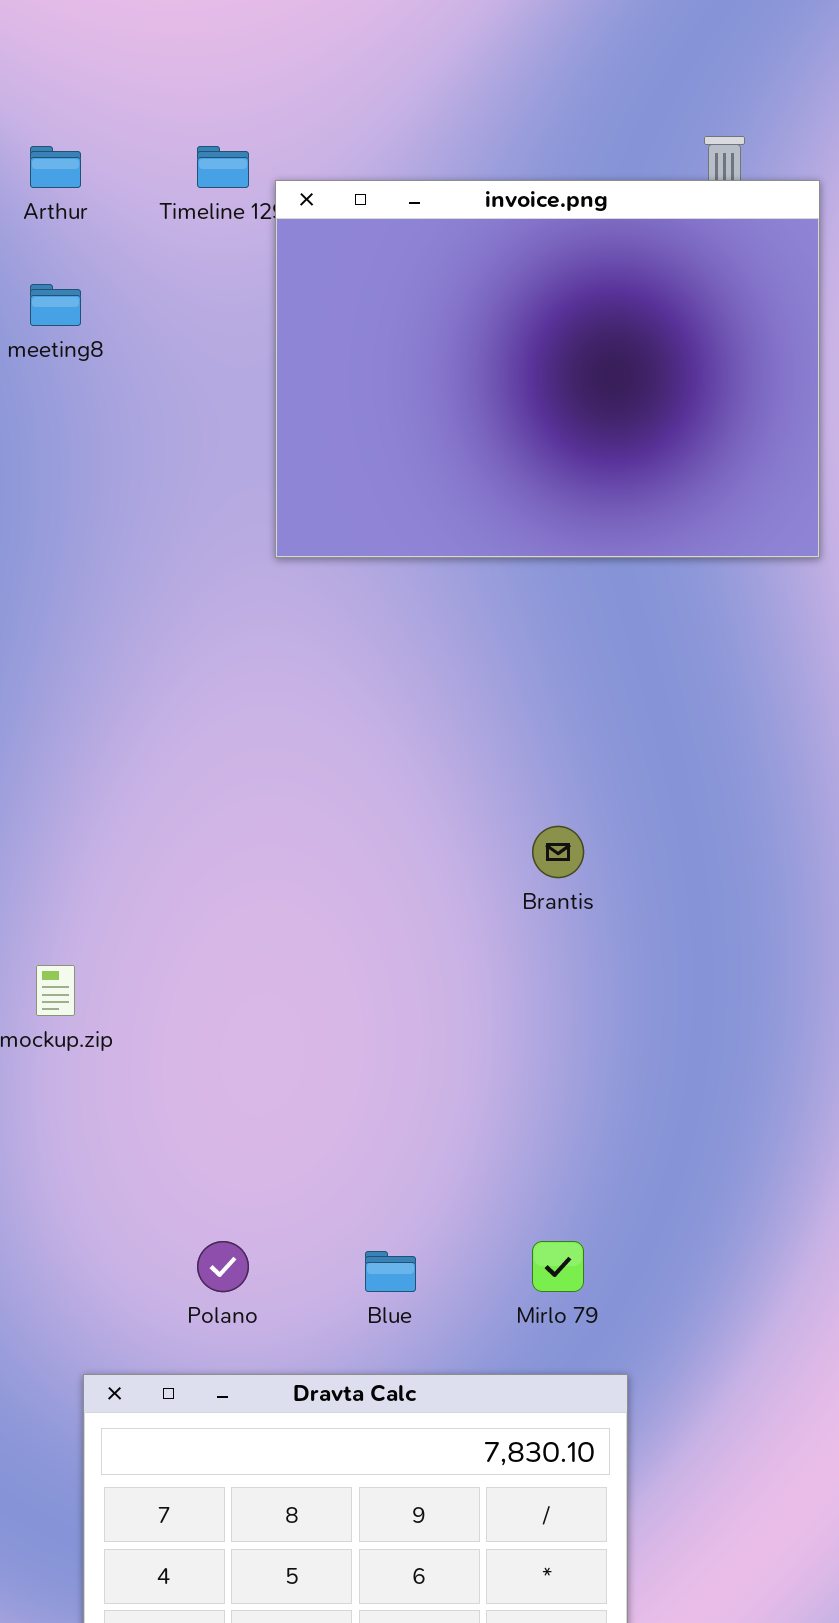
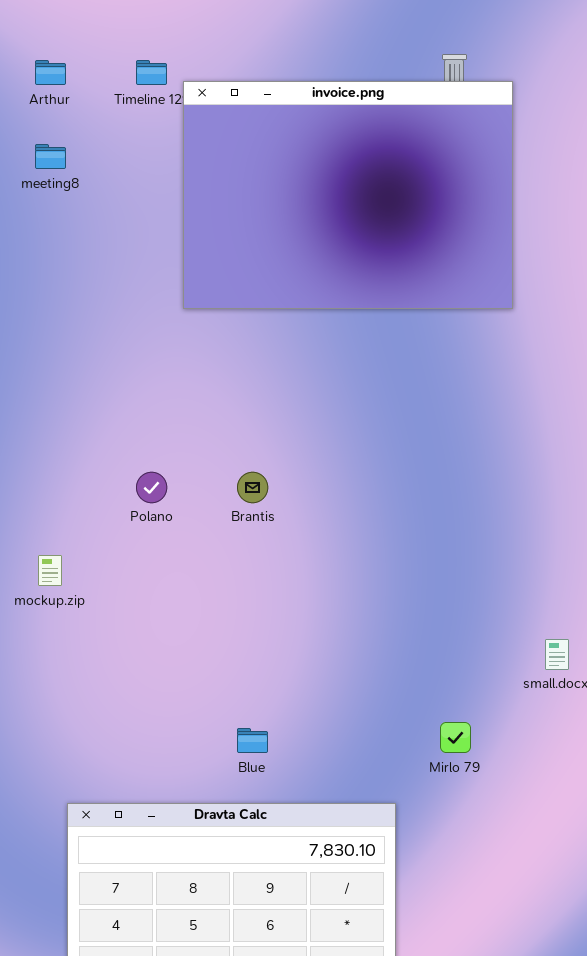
Brantis: [532,826,584,878] -> [237,472,268,503], moved
Polano: [197,1241,249,1292] -> [136,472,167,503], moved
Mirlo 79: [532,1241,584,1292] -> [440,722,471,753], moved

